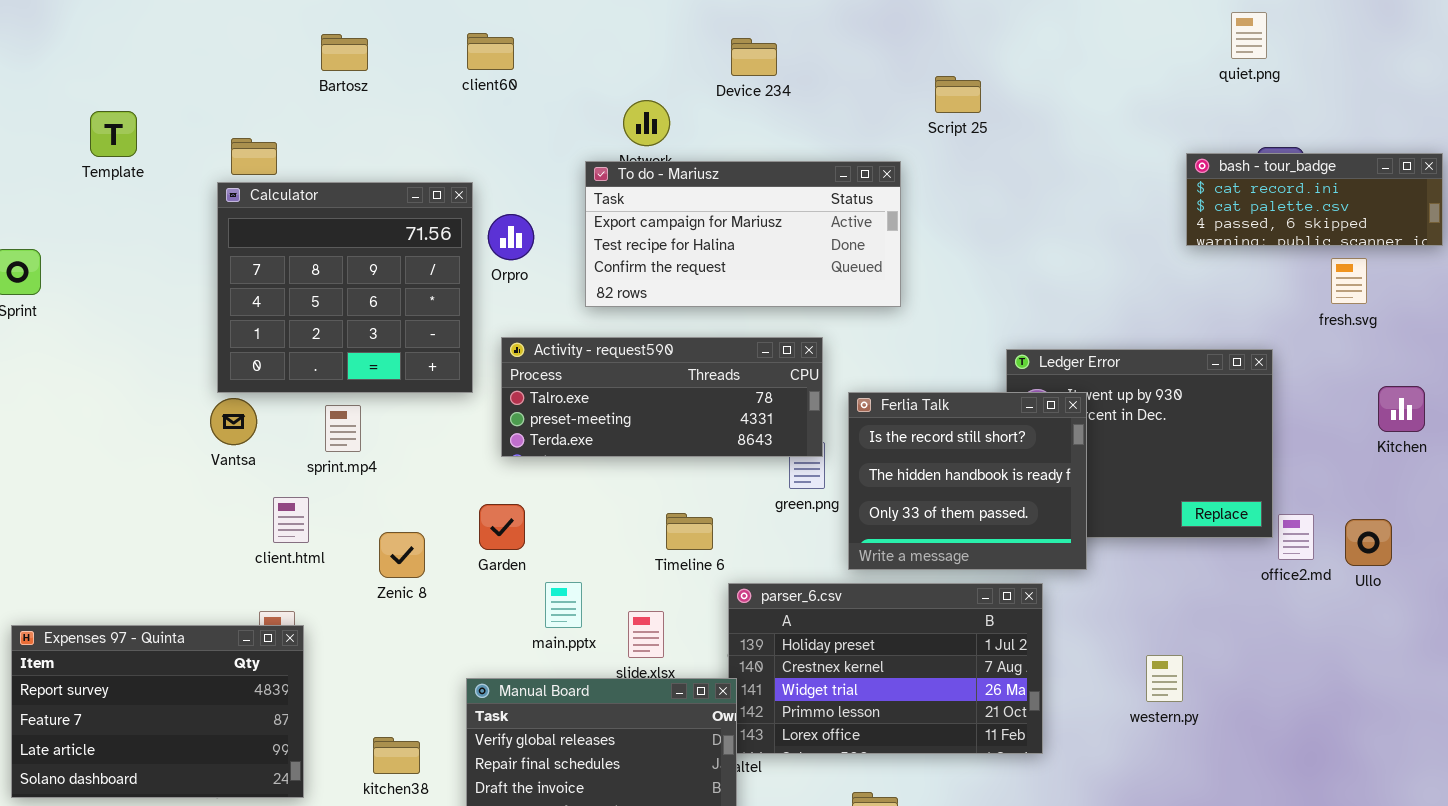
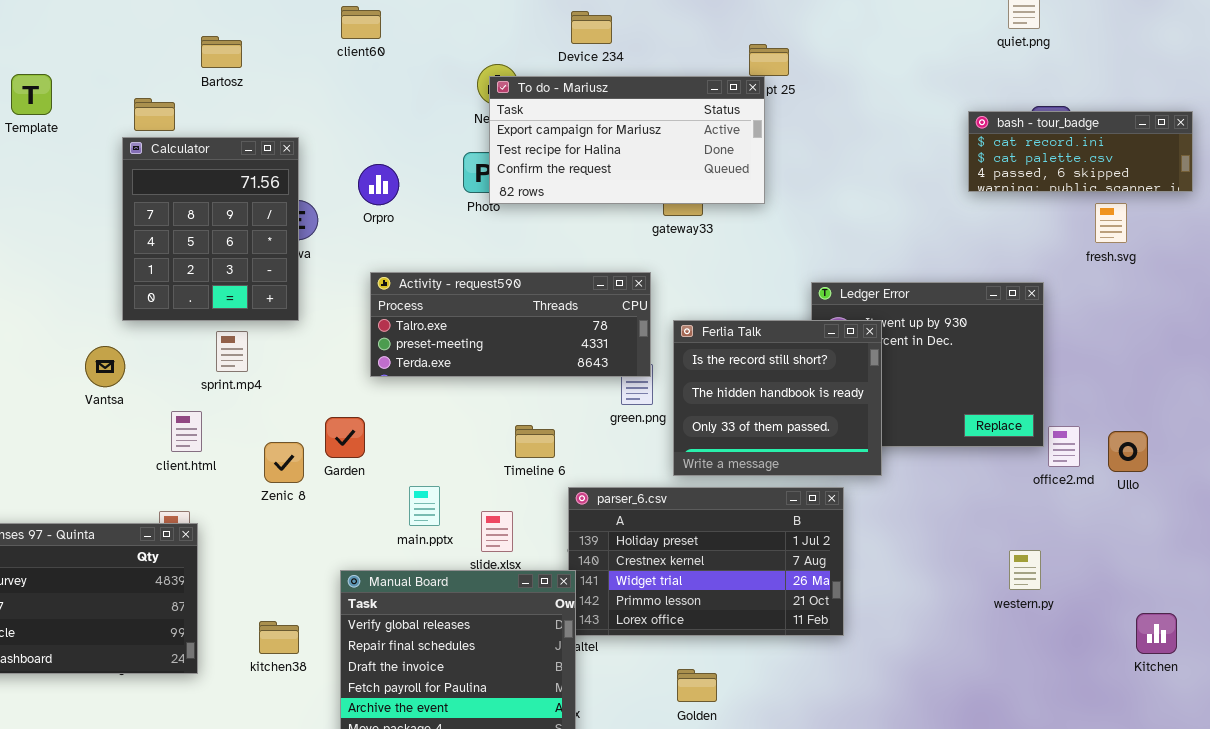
Bartosz: [321,34,368,71] -> [201,36,242,68], moved
To do - Mariusz: [585,161,901,307] -> [489,76,765,204], moved
Calculator: [217,182,473,393] -> [122,137,299,321], resized
Kitchen: [1378,386,1425,432] -> [1136,613,1177,654], moved
Vantsa: [210,398,257,445] -> [85,346,125,387], moved
Garden: [479,504,525,550] -> [325,417,365,458], moved
western.py: [1146,655,1183,702] -> [1009,550,1041,590], moved

